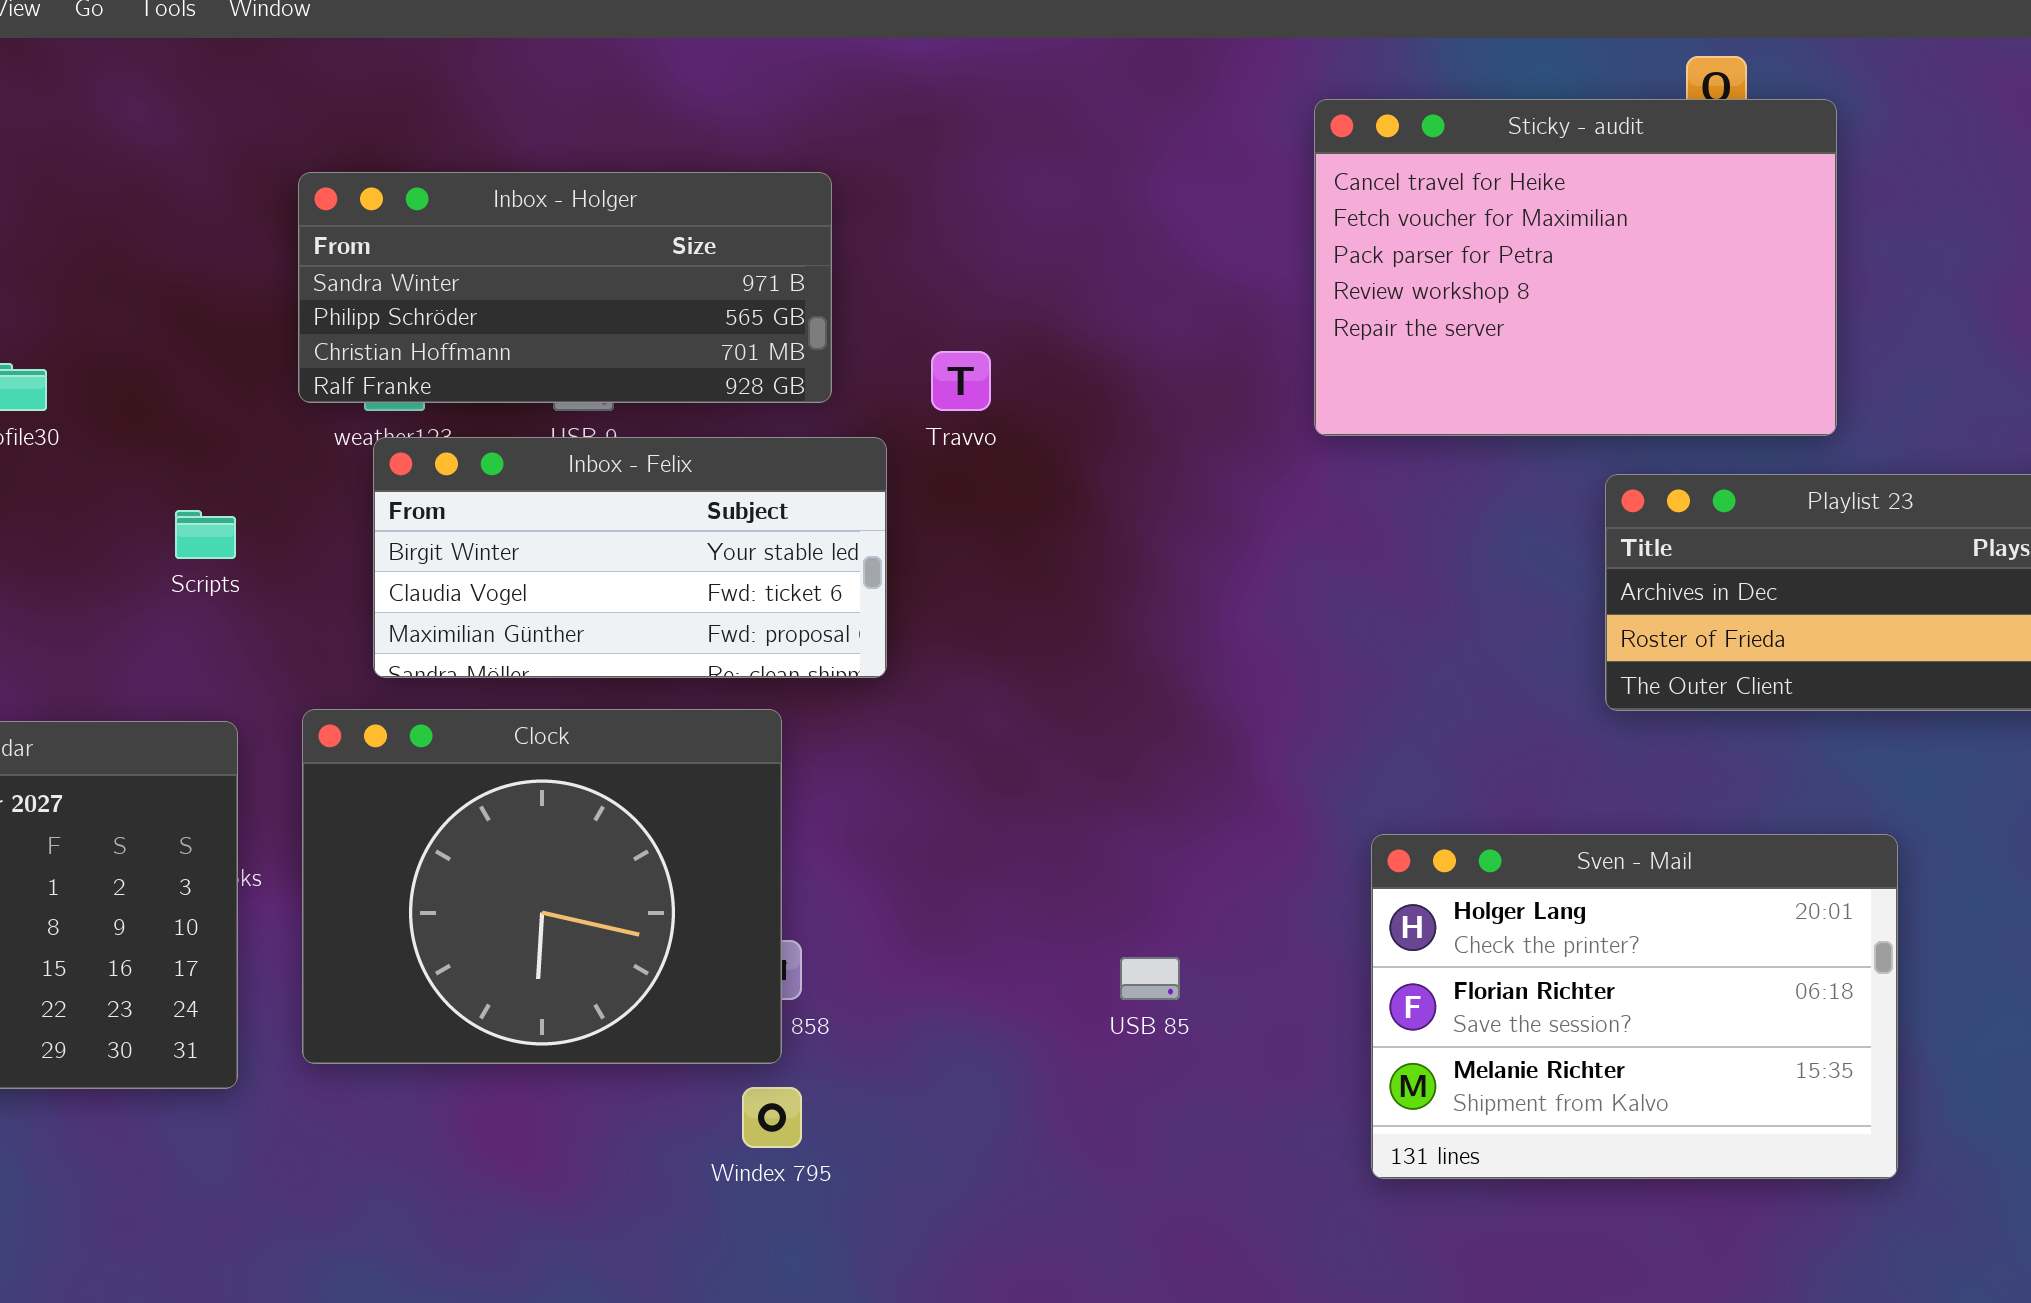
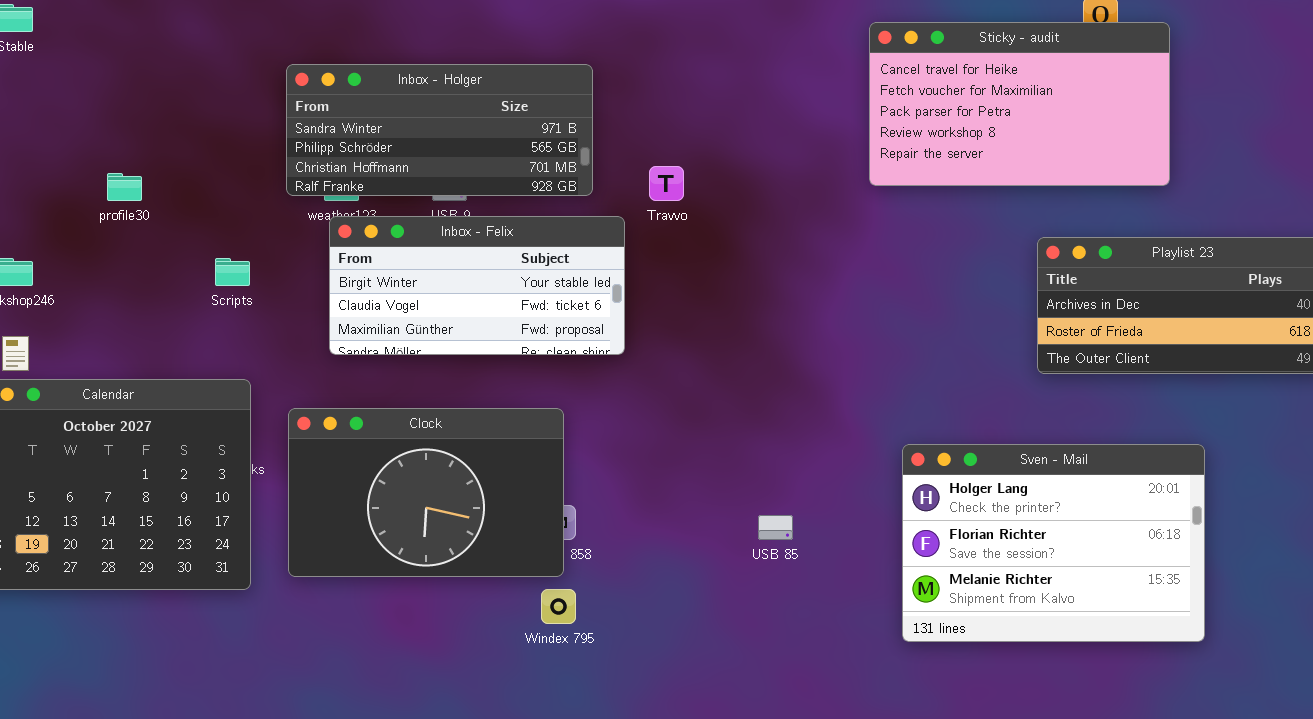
Sticky - audit: [1314,99,1837,436] -> [869,22,1170,186], resized
Clock: [302,709,782,1064] -> [288,408,564,577], resized

